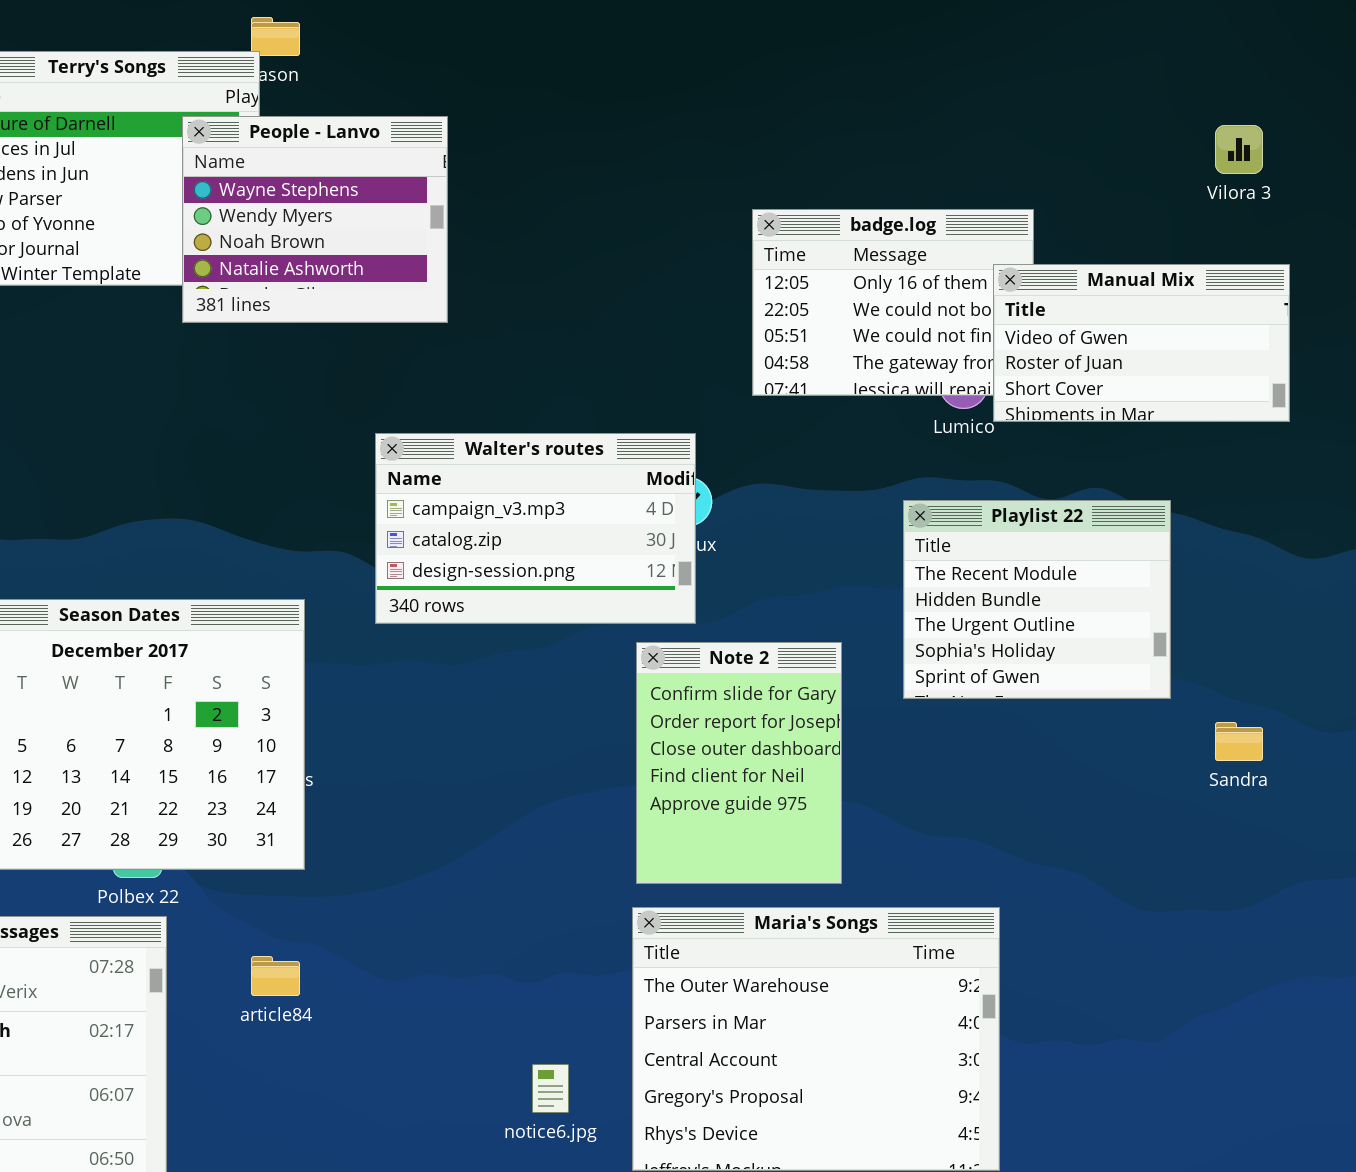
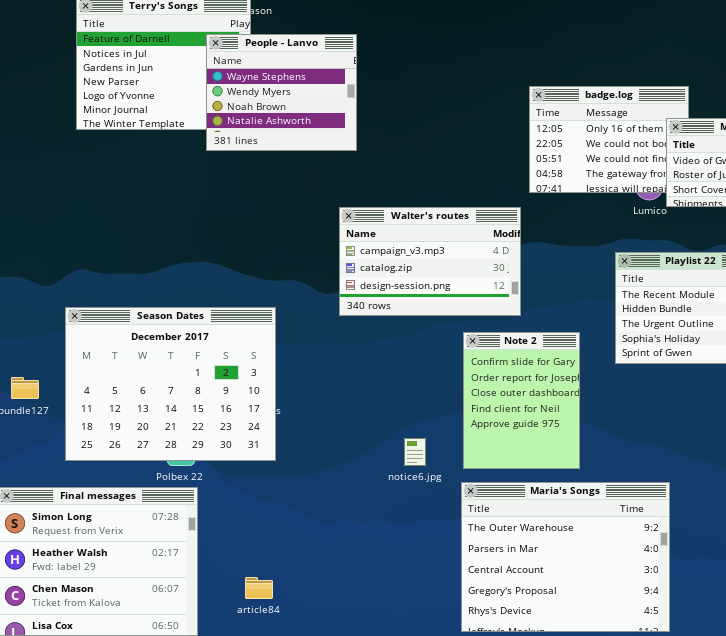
Walter's routes: [375,433,696,624] -> [339,207,521,316], moved
article84: [251,956,300,996] -> [245,577,273,599], moved
notice6.jpg: [532,1064,569,1113] -> [404,438,426,466], moved

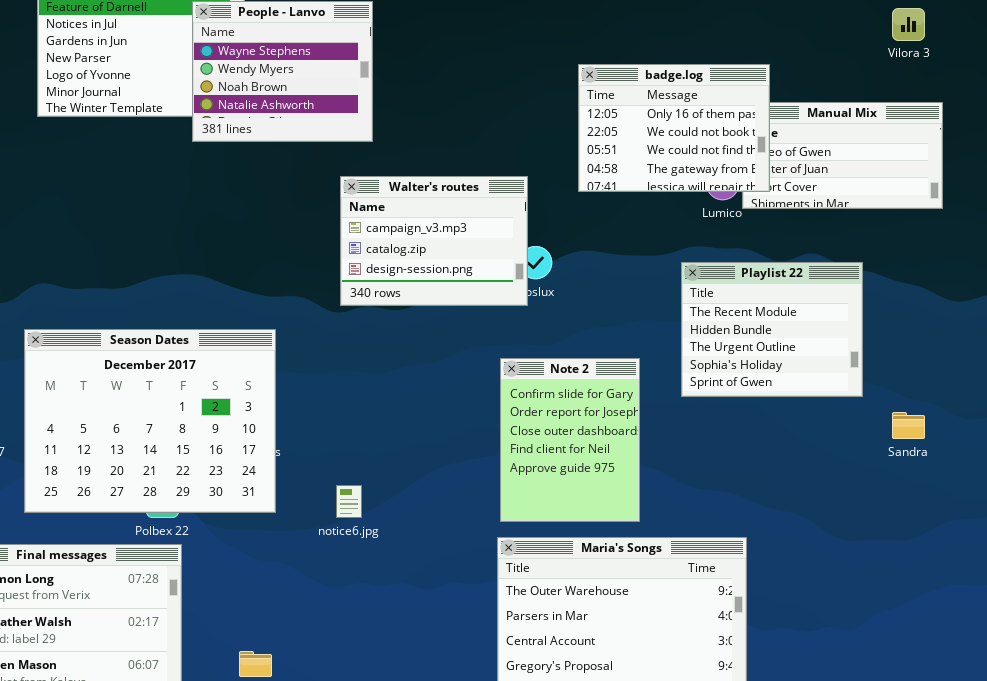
badge.log: [529,86,689,193] -> [578,64,770,192], raised
Walter's routes: [339,207,521,316] -> [340,176,528,306], moved, resized
notice6.jpg: [404,438,426,466] -> [336,485,362,518], moved

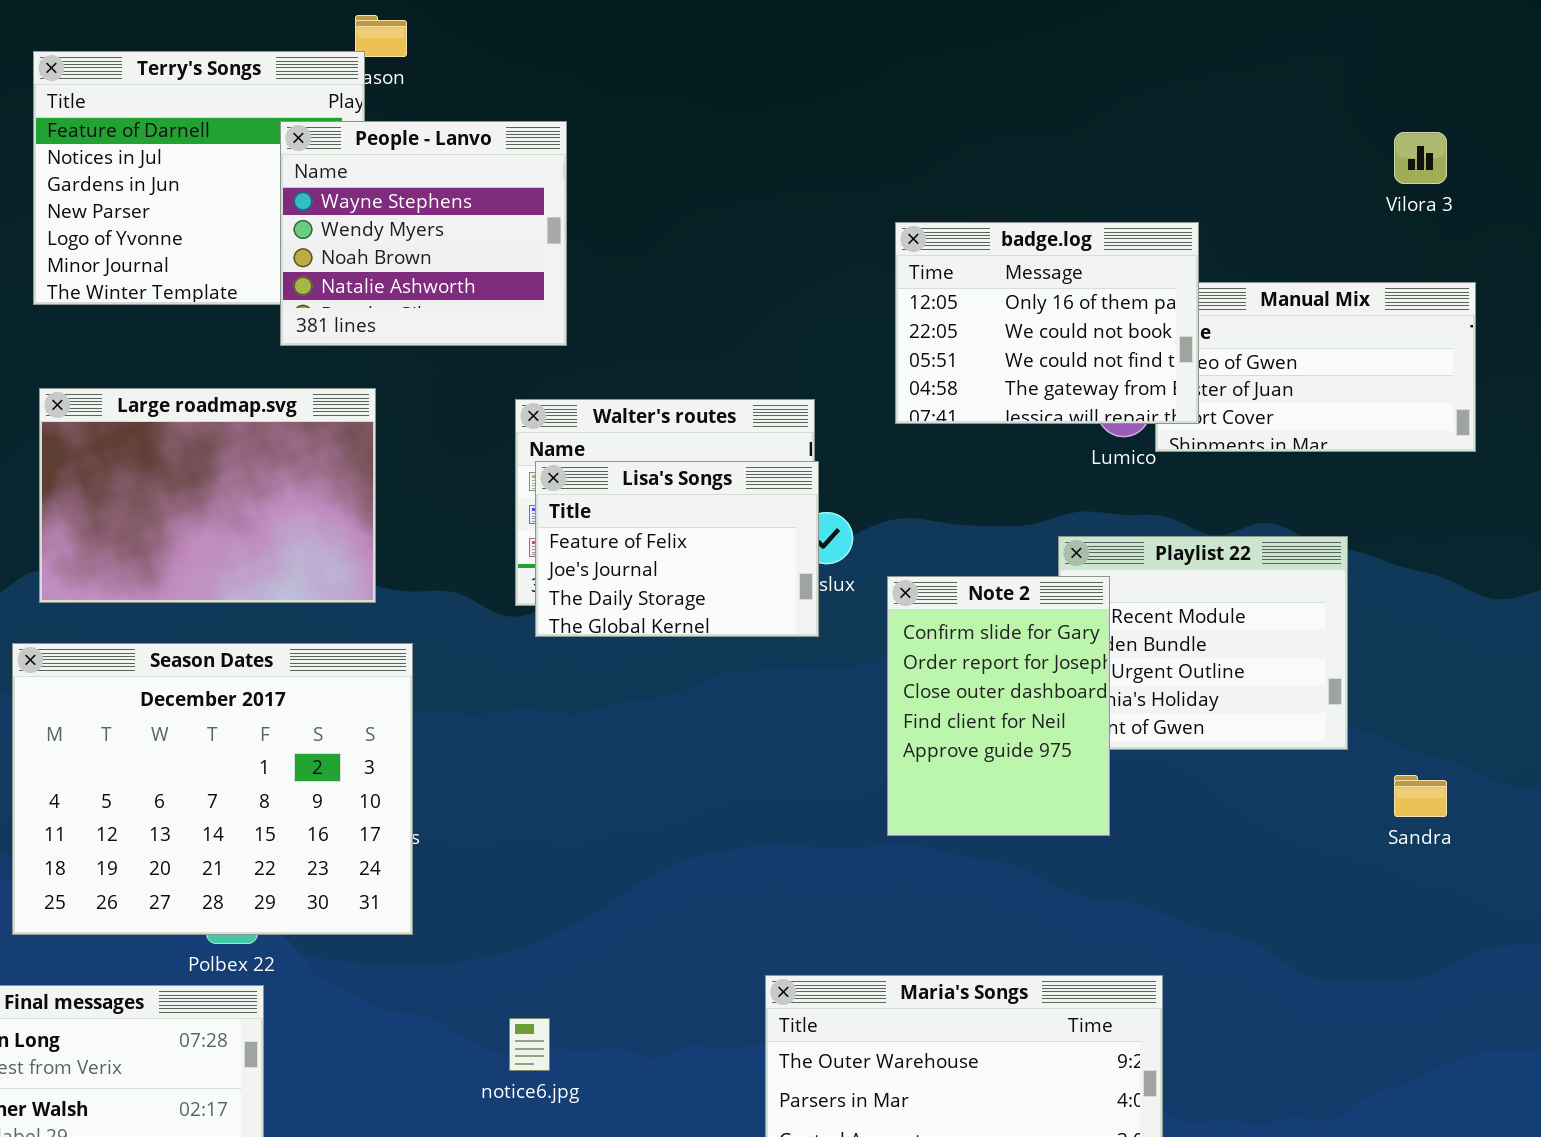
Large roadmap.svg: none -> [39,388,376,603], opened
Lisa's Songs: none -> [535,461,819,637], opened
Note 2: [500,358,640,522] -> [887,576,1110,836], moved
notice6.jpg: [336,485,362,518] -> [509,1018,550,1071], moved

